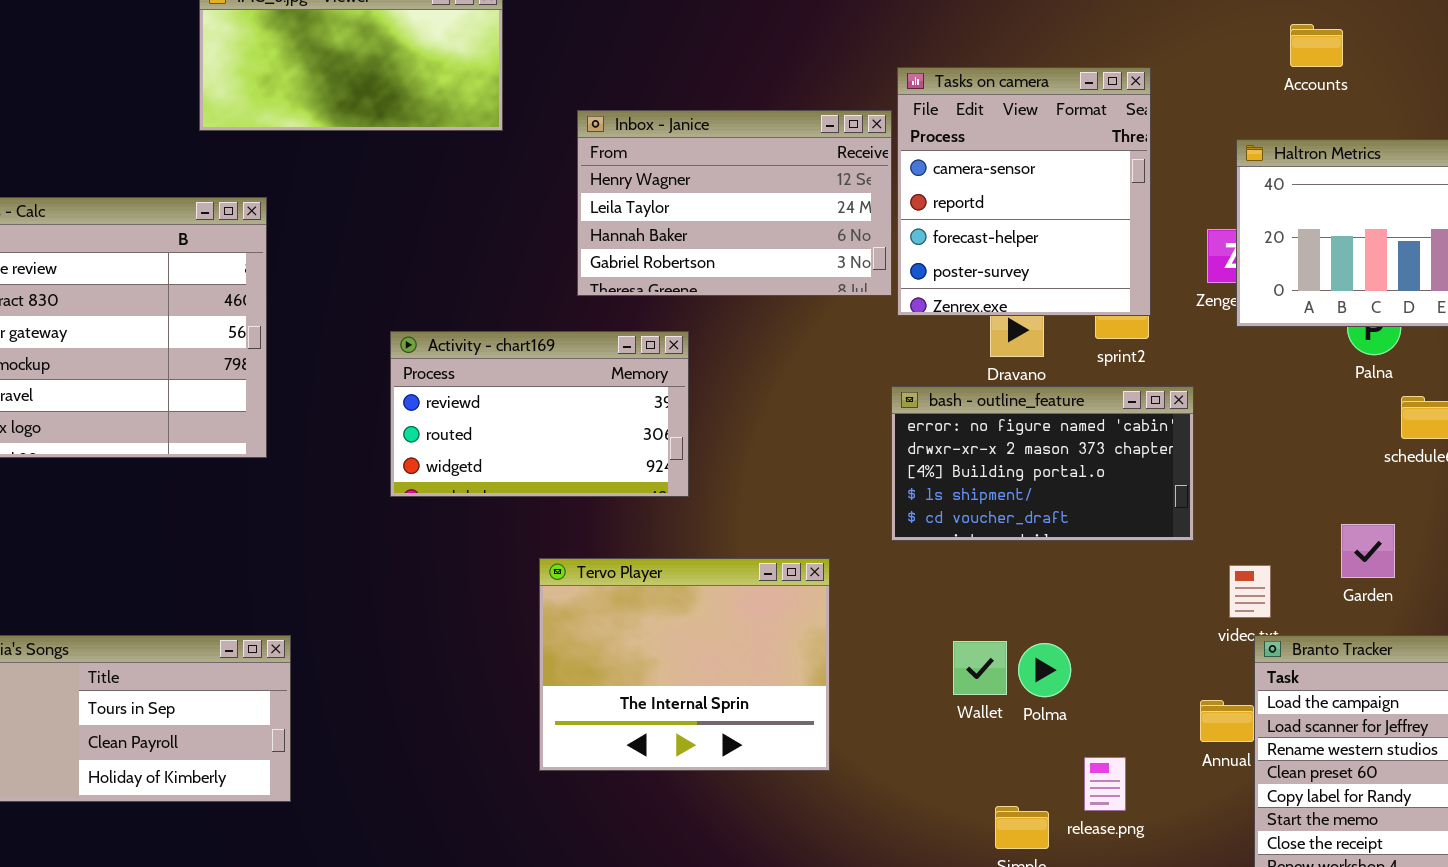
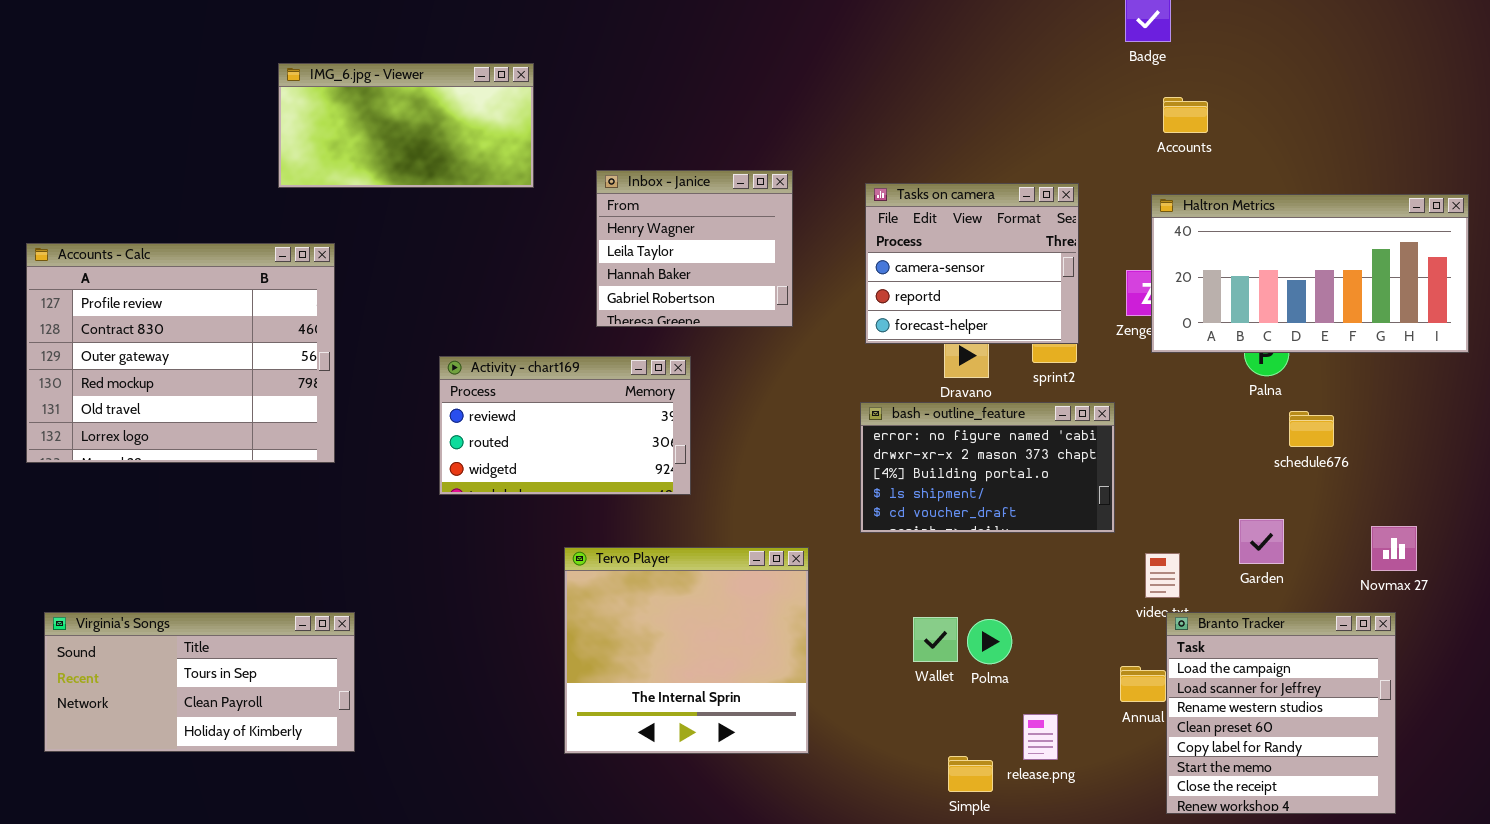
Accounts: [1290,24,1343,67] -> [1163,97,1208,133], moved
Tasks on camera: [897,67,1151,316] -> [865,183,1079,344], resized
Inbox - Janice: [577,110,892,296] -> [596,170,793,327], resized
Tervo Player: [539,558,830,771] -> [564,547,809,754], resized

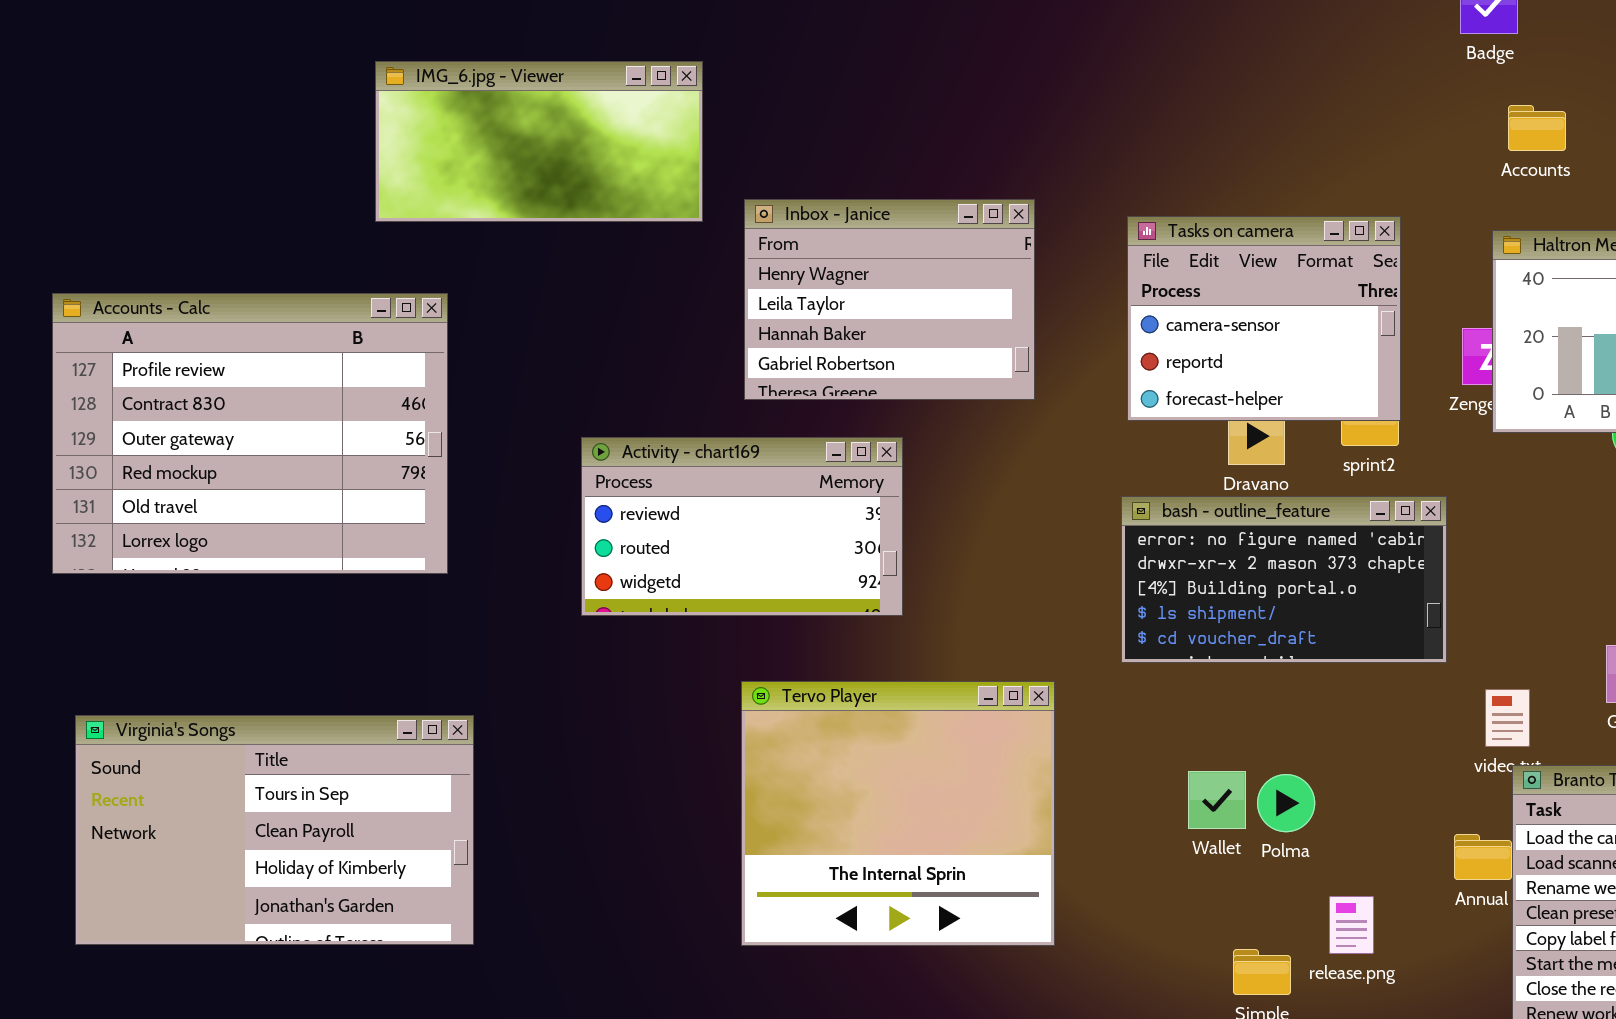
Inbox - Janice: [596,170,793,327] -> [744,199,1035,400], resized
Virginia's Songs: [44,612,355,752] -> [75,715,474,945], resized

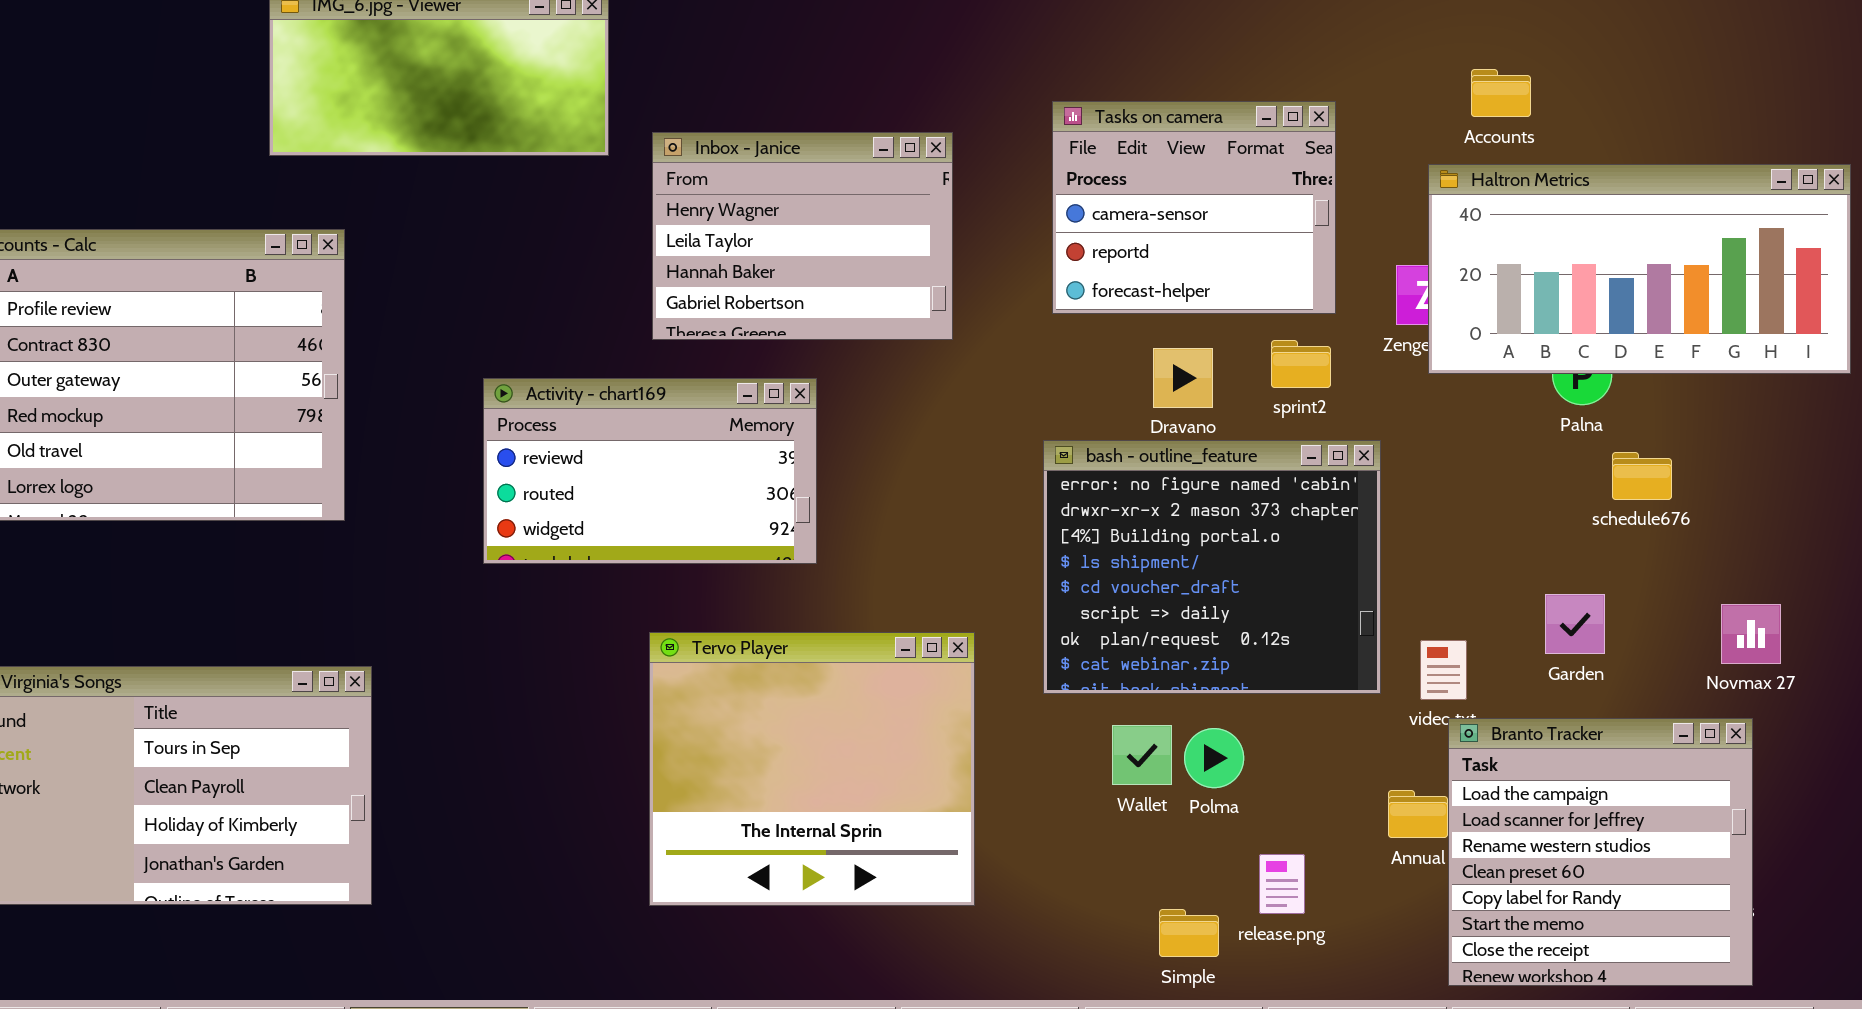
Accounts: [1508,105,1566,151] -> [1471,69,1531,117], moved
Tasks on camera: [1127,216,1401,421] -> [1052,101,1336,314], moved
bash - outline_feature: [1121,496,1447,663] -> [1043,440,1381,694], resized

